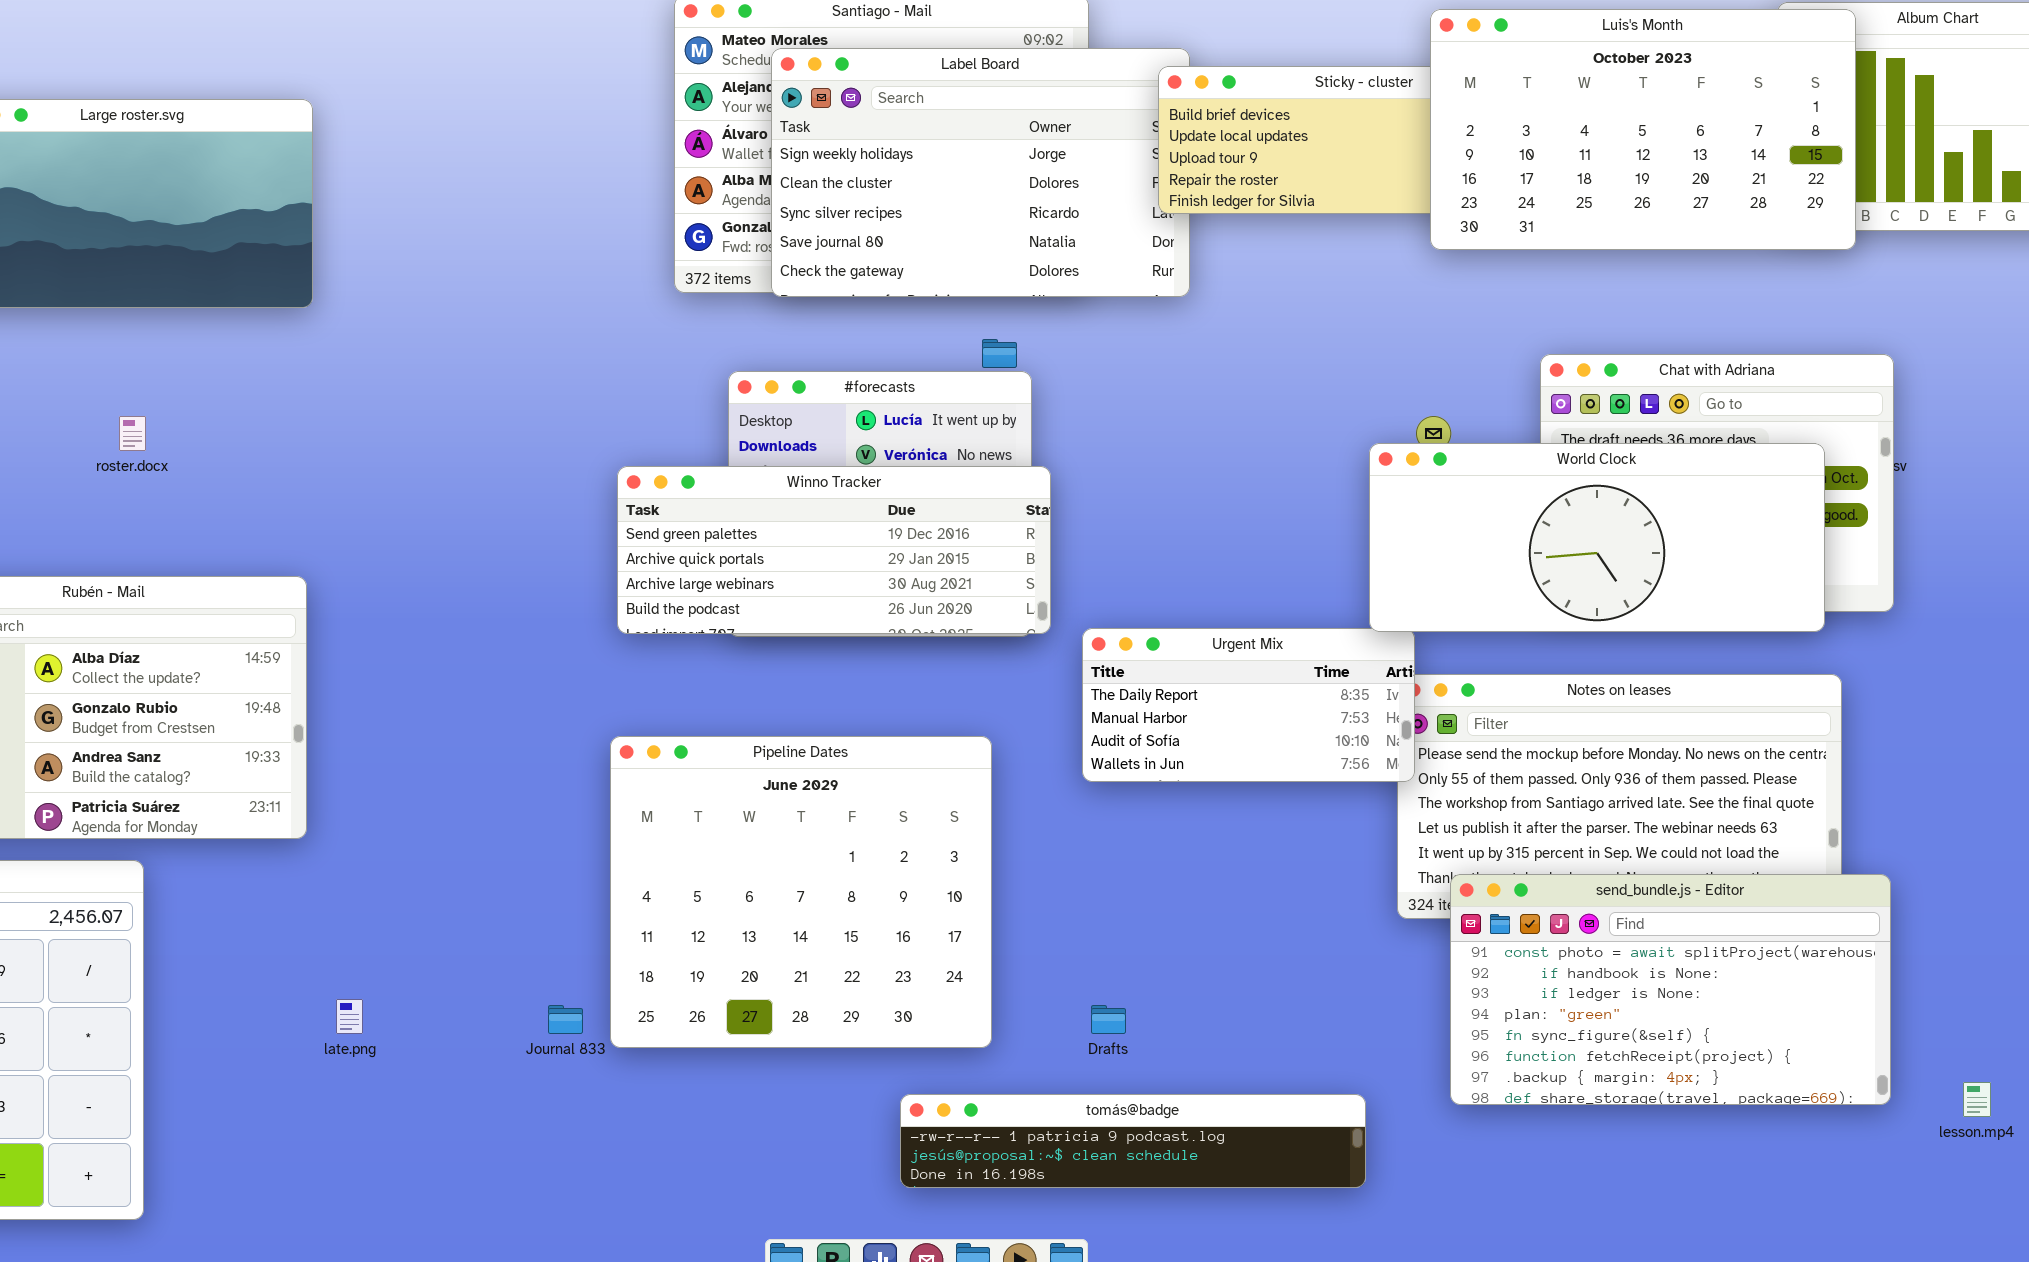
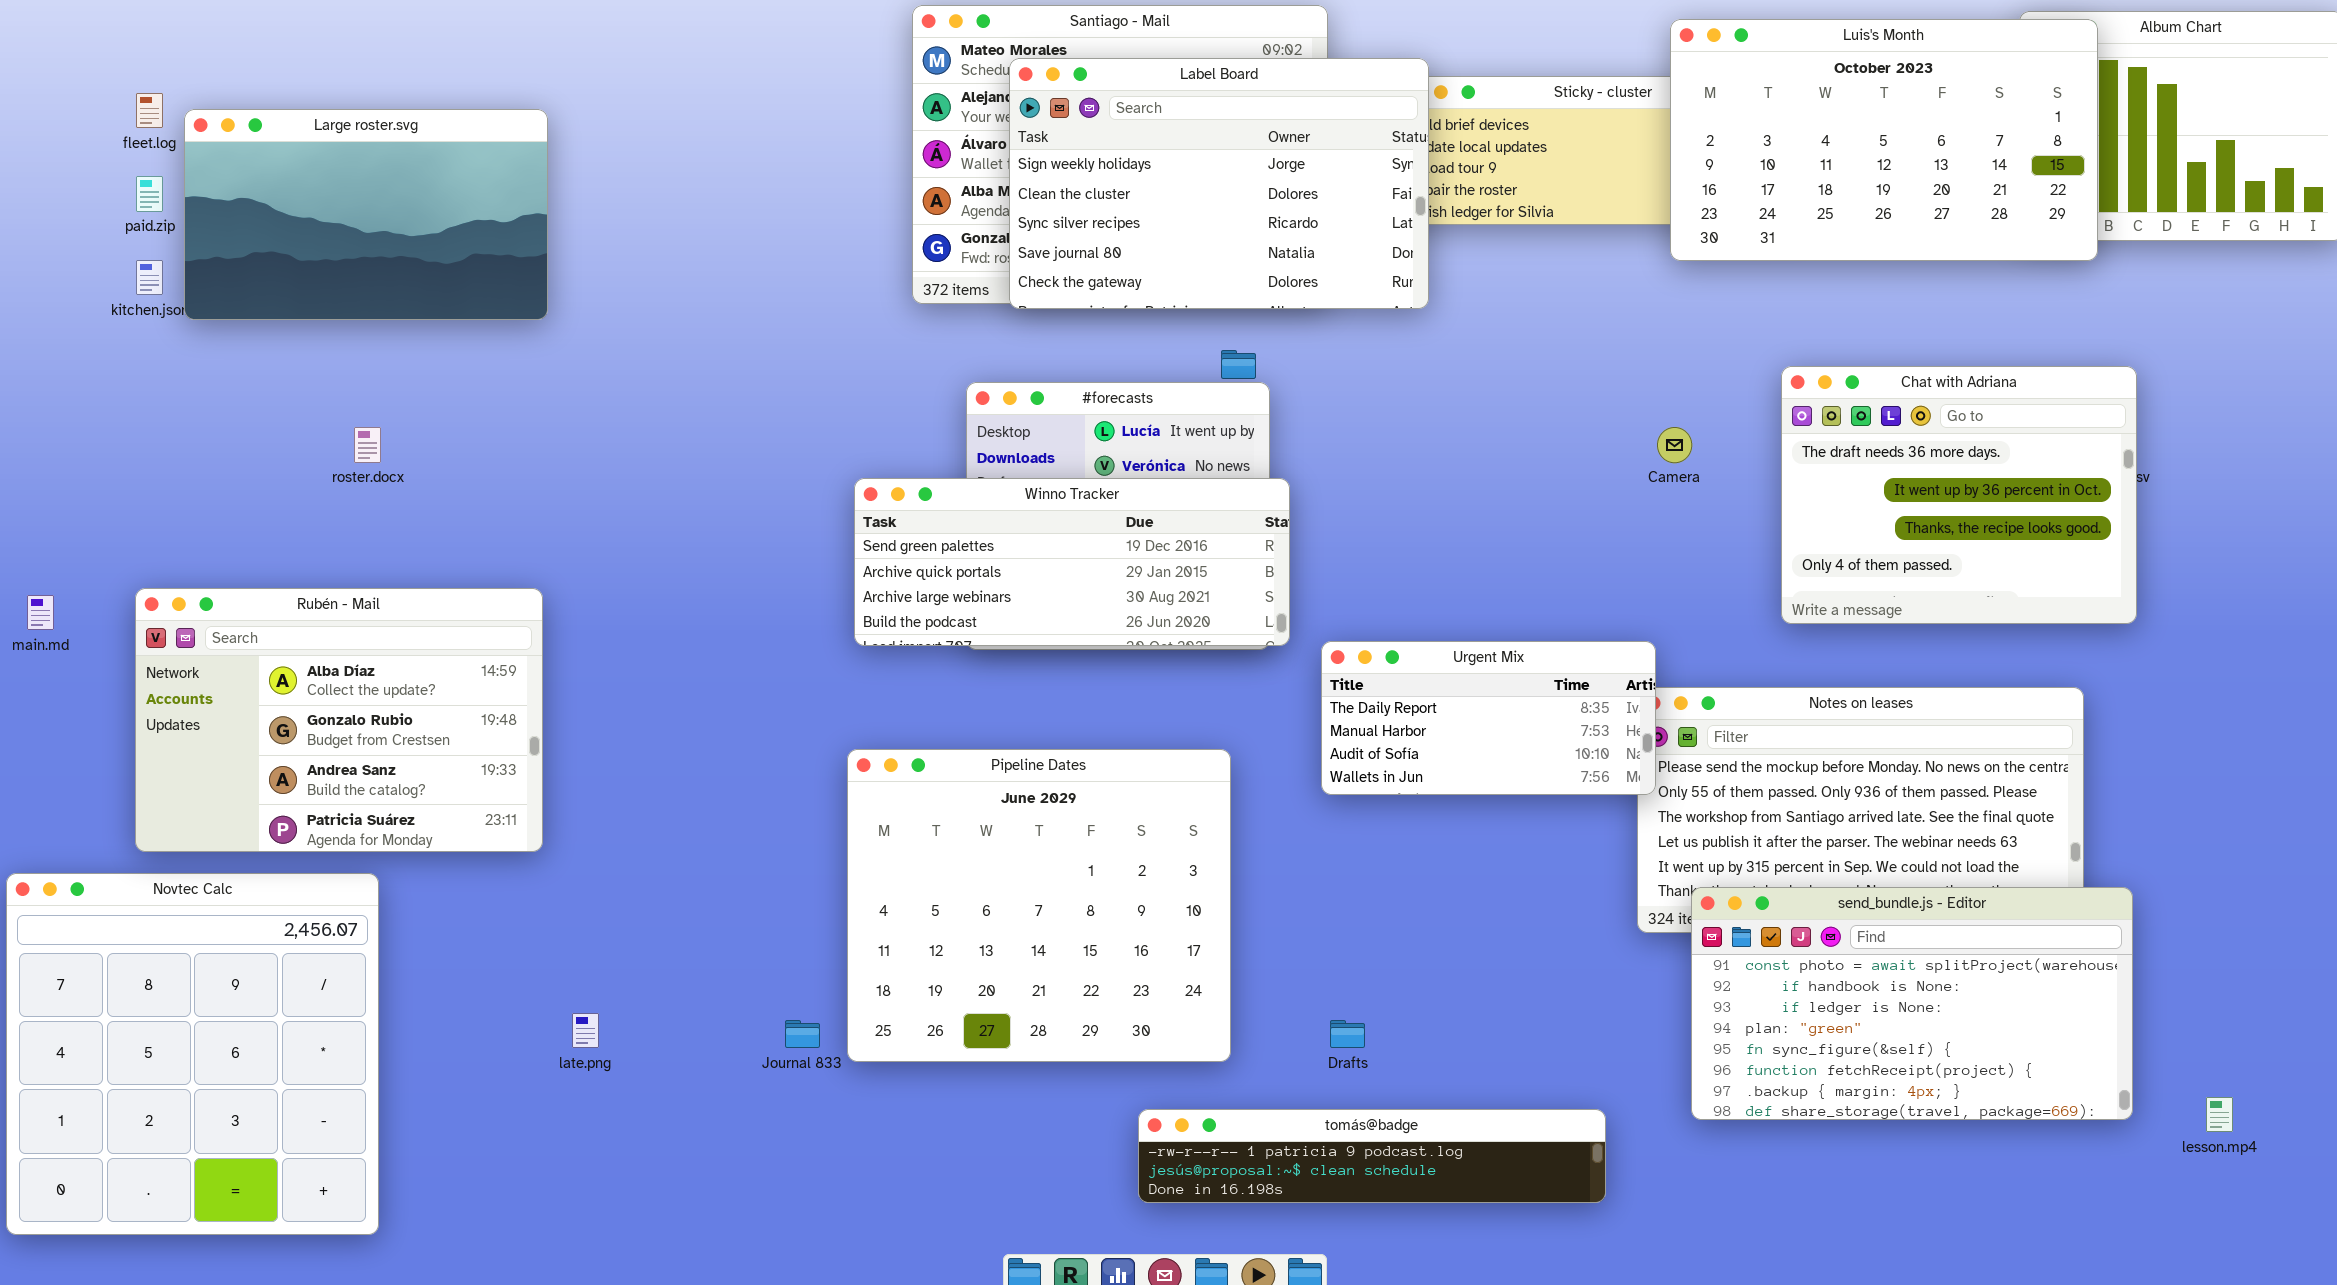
Label Board: [771,48,1190,297] -> [1009,58,1429,309], raised
World Clock: [1369,443,1825,632] -> none, closed

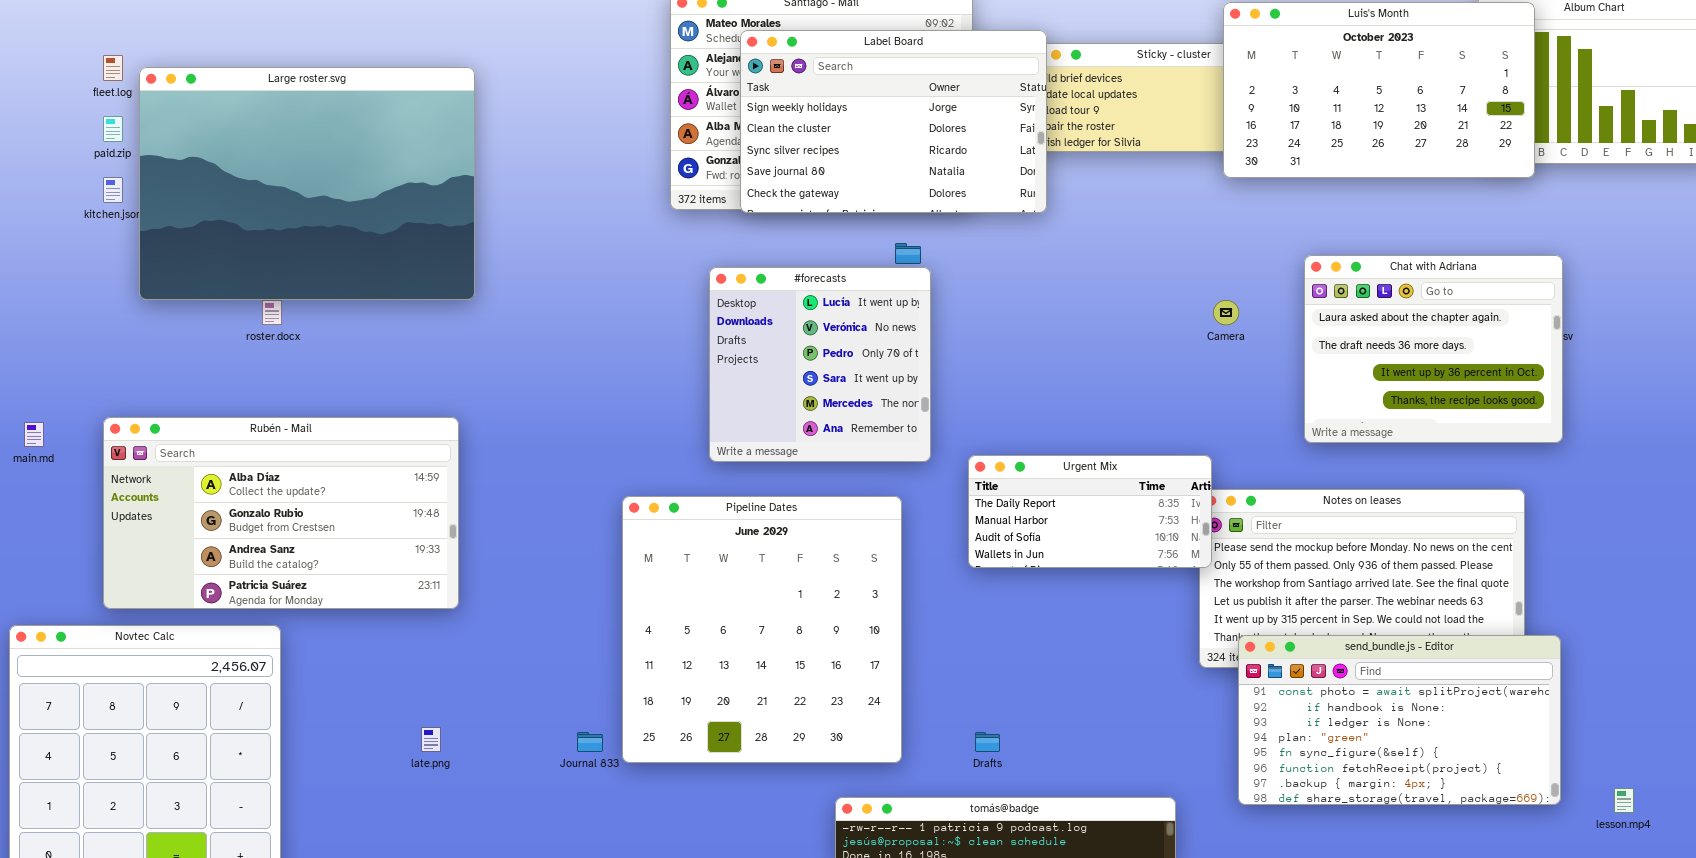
Large roster.svg: [184,109,548,320] -> [139,67,475,300], resized
Chat with Adriana: [1781,366,2137,624] -> [1304,255,1563,443], scrolled up 1 row
Winno Tracker: [854,478,1290,646] -> none, closed
Rubén - Mail: [135,588,543,852] -> [103,417,459,609], resized
Pipeline Dates: [847,749,1231,1062] -> [622,496,902,763], resized

